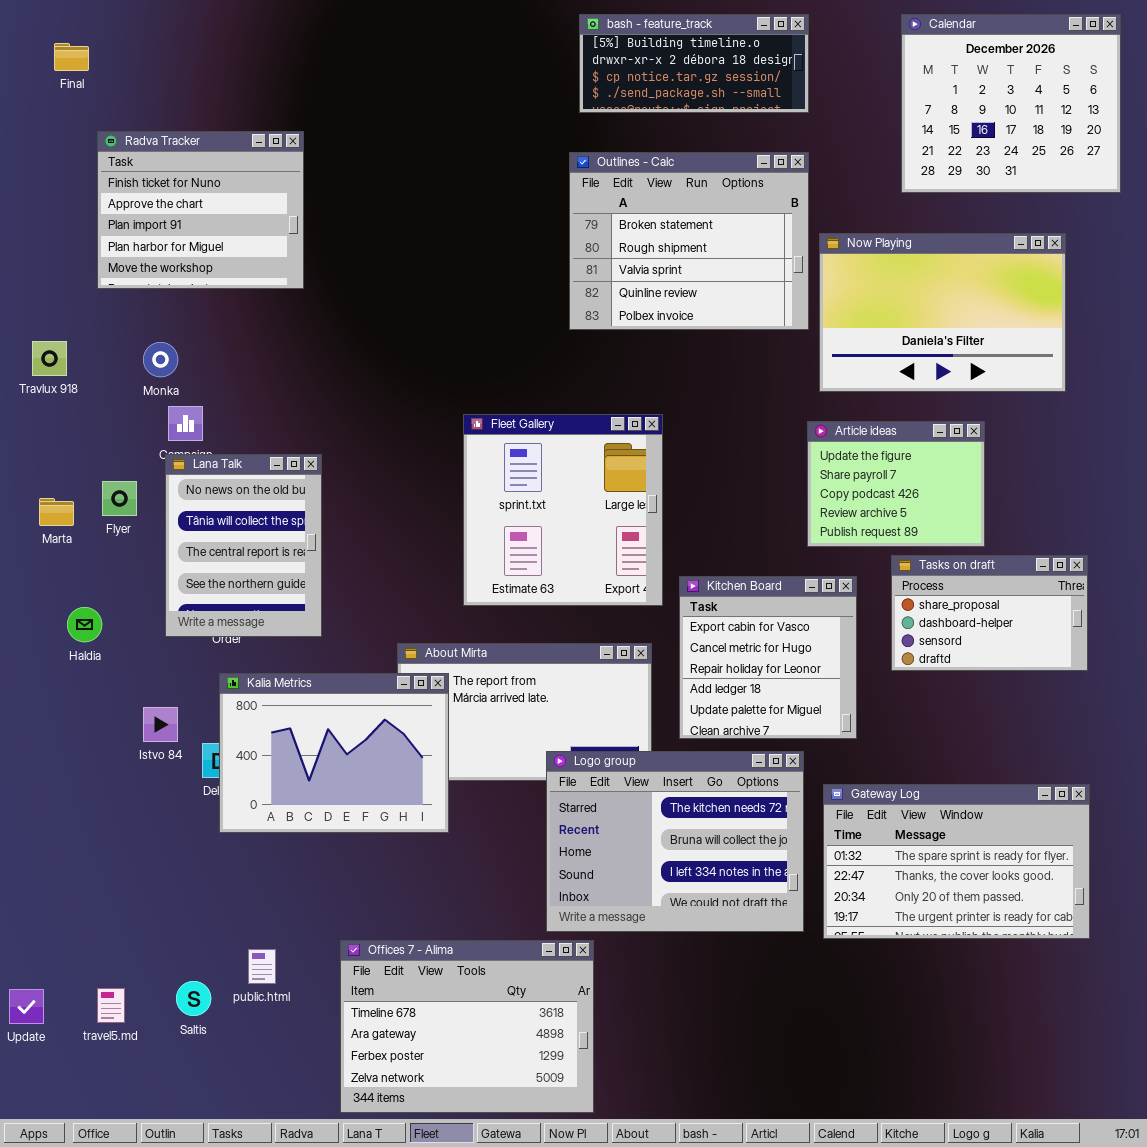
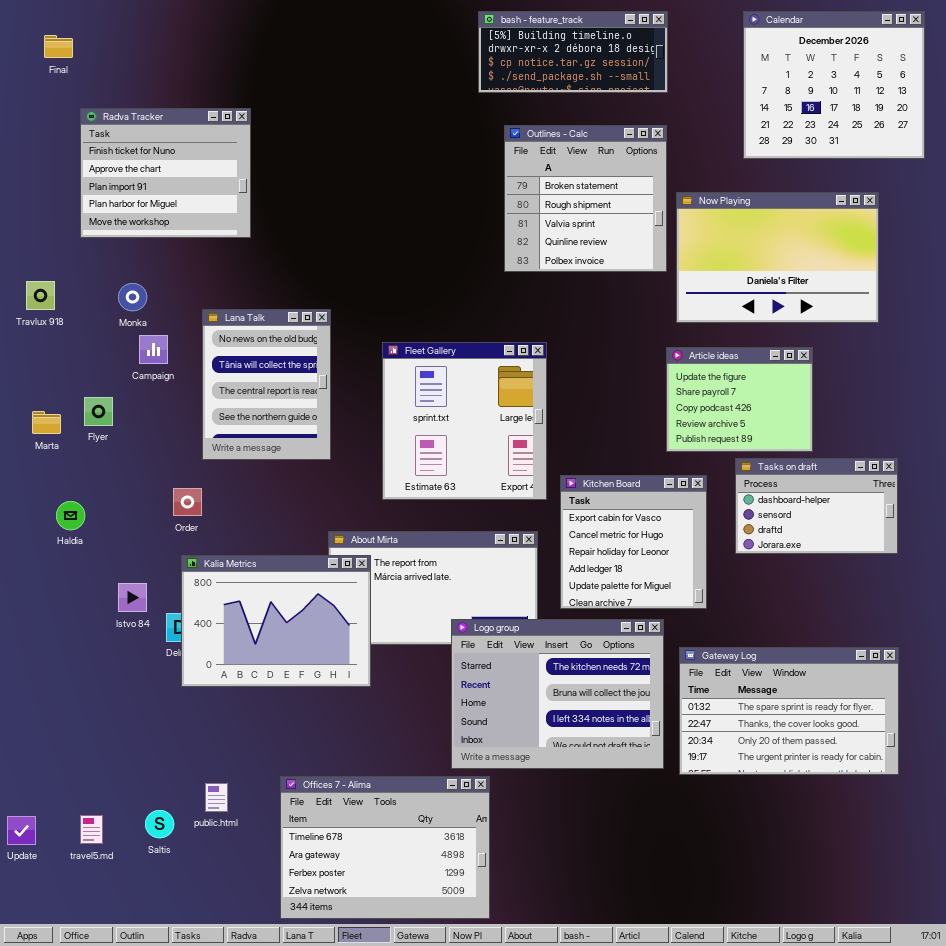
Outlines - Calc: [569,152,809,330] -> [504,125,667,272], resized
Lana Talk: [165,454,322,637] -> [202,309,331,460], moved
Tasks on draft: [891,555,1088,671] -> [735,458,898,554], scrolled down 1 row

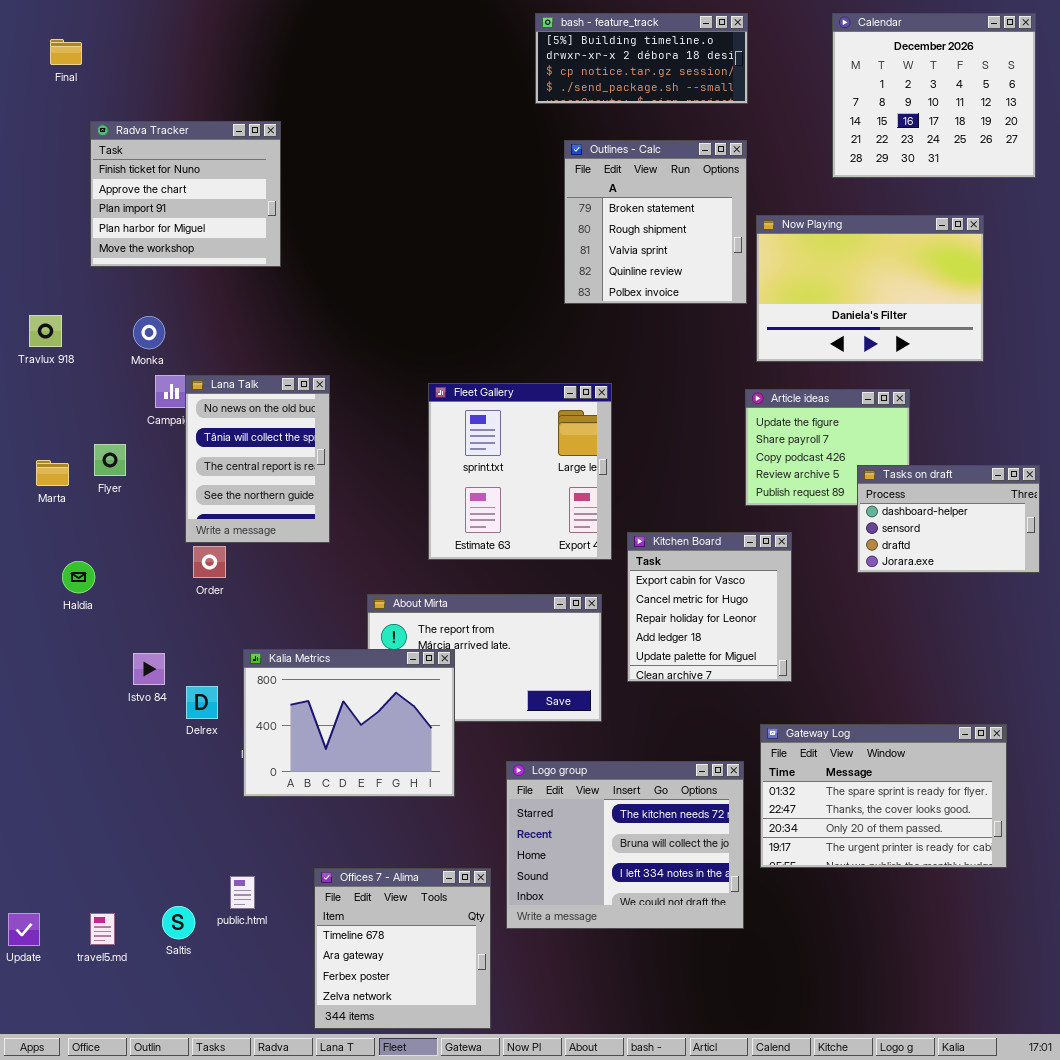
Lana Talk: [202,309,331,460] -> [185,375,330,543], moved
Tasks on draft: [735,458,898,554] -> [857,465,1040,573], moved
Kalia Metrics: [181,555,371,687] -> [243,649,455,797], moved
Logo group: [451,619,664,769] -> [506,761,744,929], moved
Offices 7 - Alima: [280,776,490,919] -> [314,868,491,1029], resized

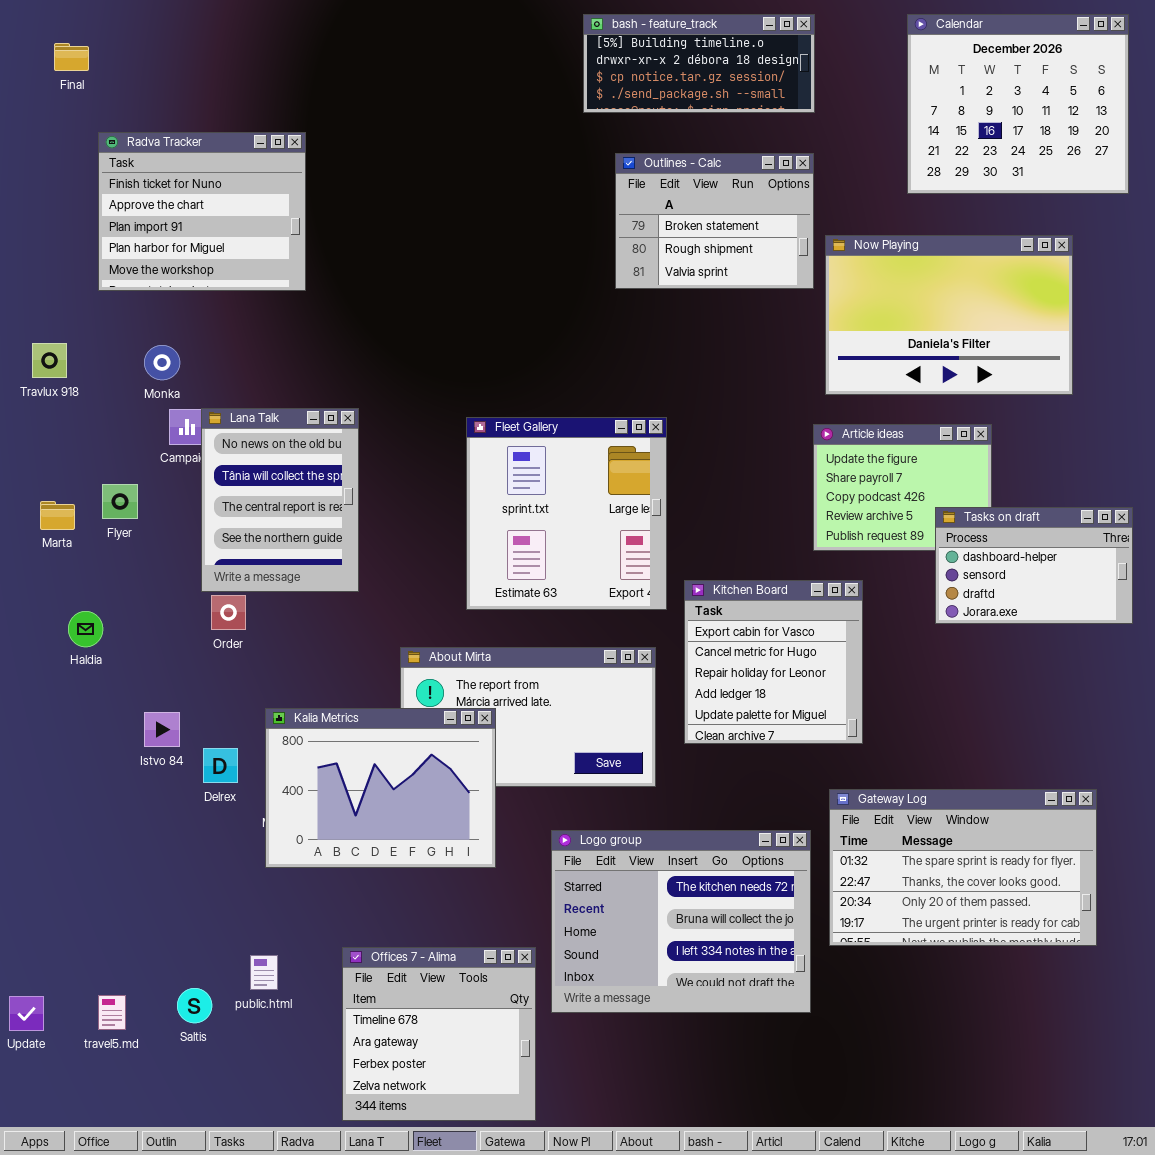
Outlines - Calc: [564,140,747,304] -> [615,153,814,289], resized

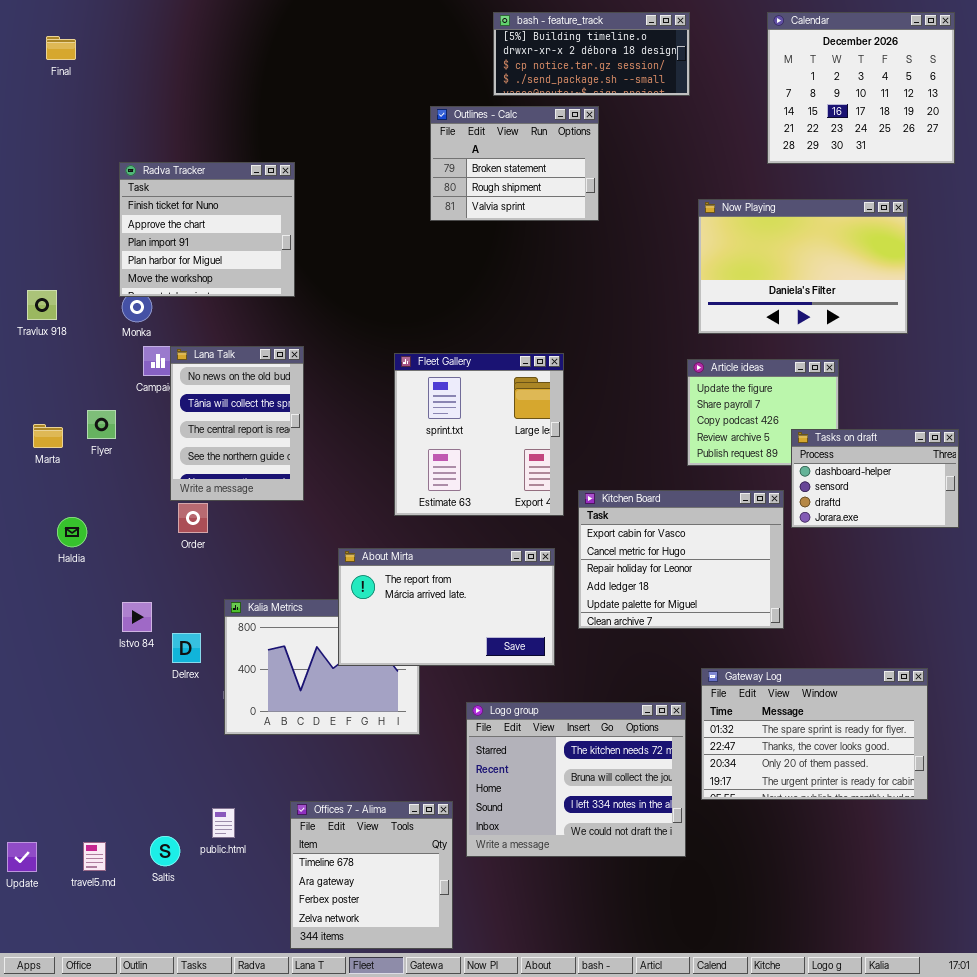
Radva Tracker: [98,132,306,291] -> [119,162,295,297], moved
Outlines - Calc: [615,153,814,289] -> [430,106,599,221], moved
Kitchen Board: [684,580,863,744] -> [578,490,784,629], resized
About Mirta: [400,647,656,787] -> [338,548,555,666], raised

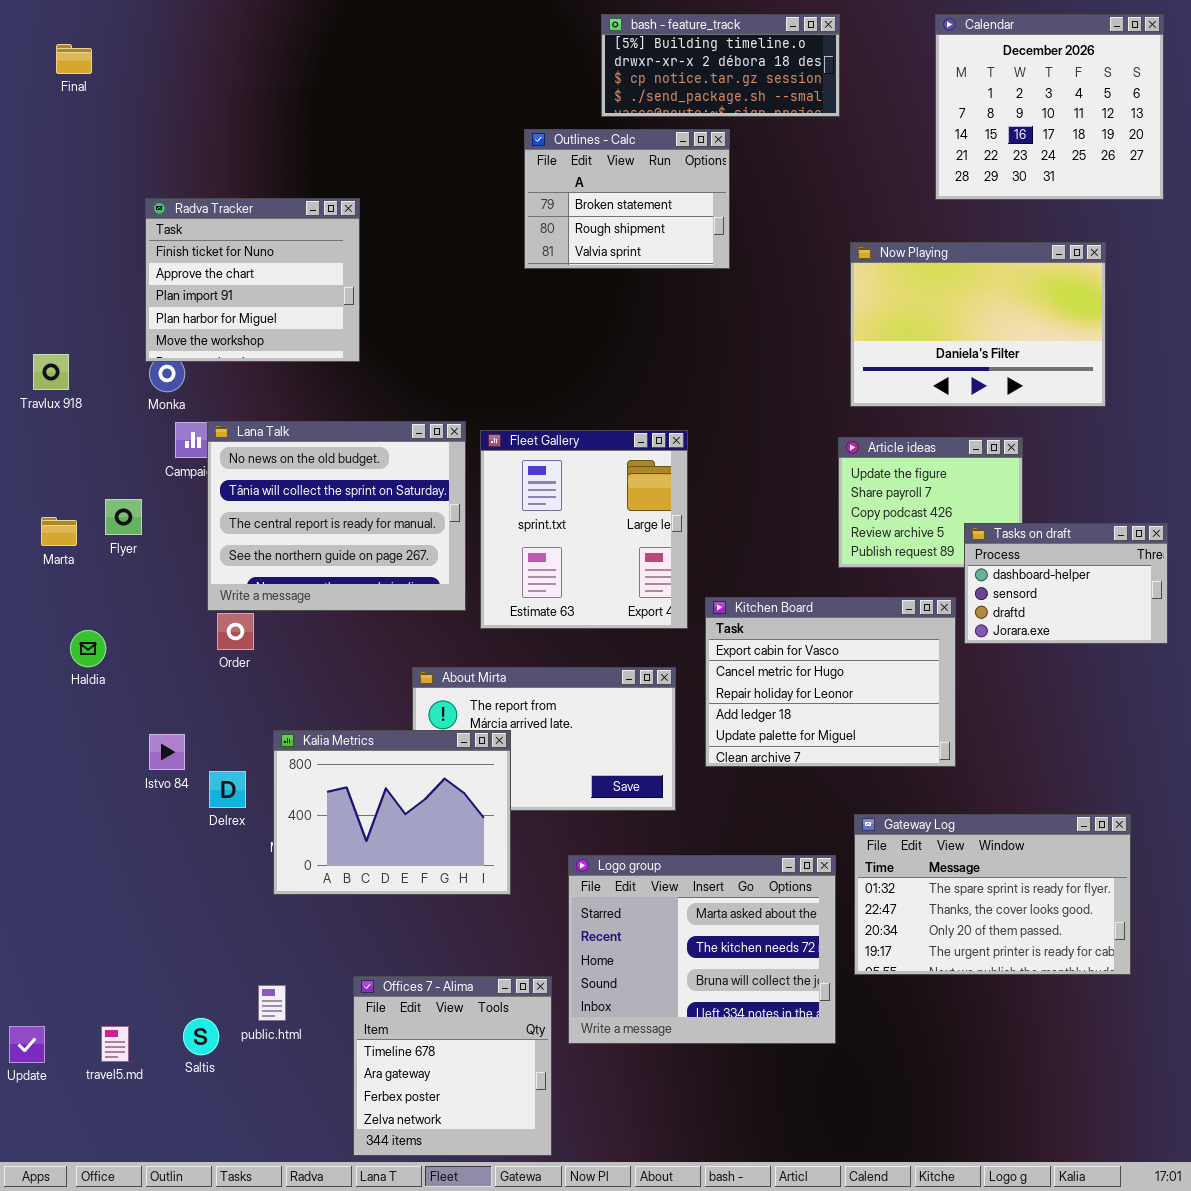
Lana Talk: [170,346,304,501] -> [207,421,466,611], resized
Kalia Metrics: [224,599,420,735] -> [273,730,511,895], raised
Logo group: [466,702,686,857] -> [568,855,836,1044], scrolled up 1 row

